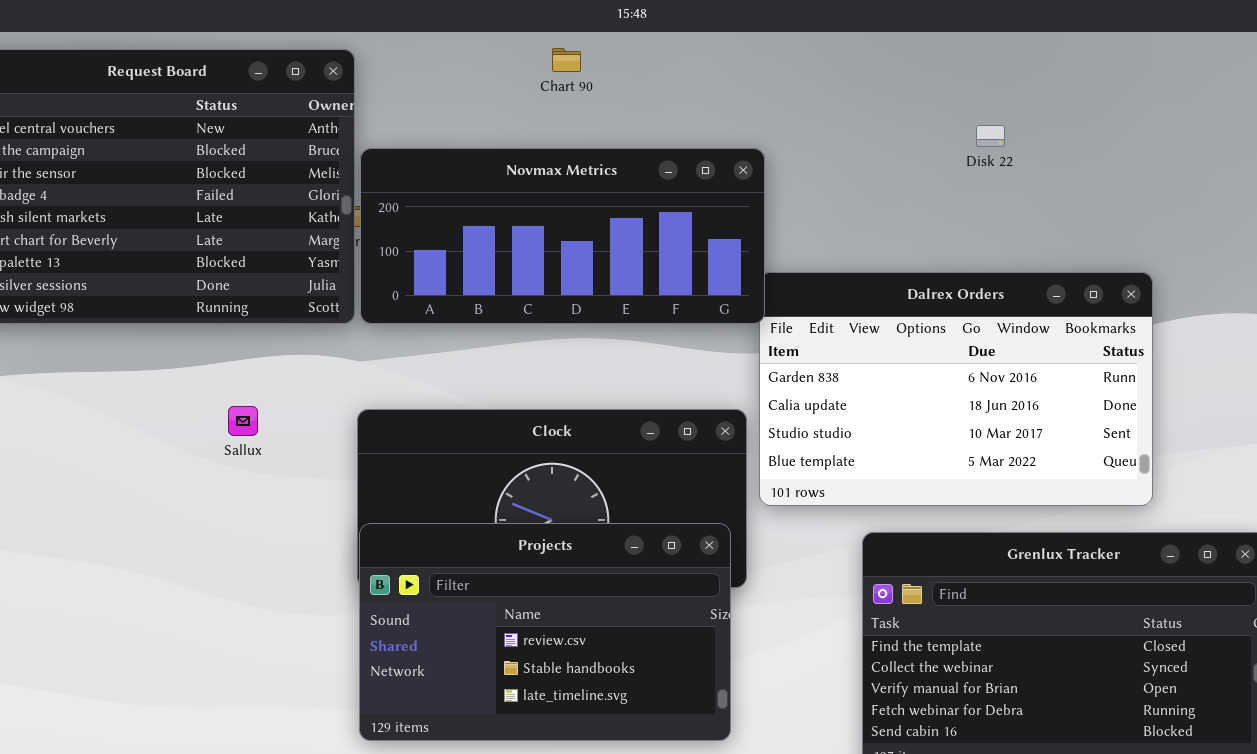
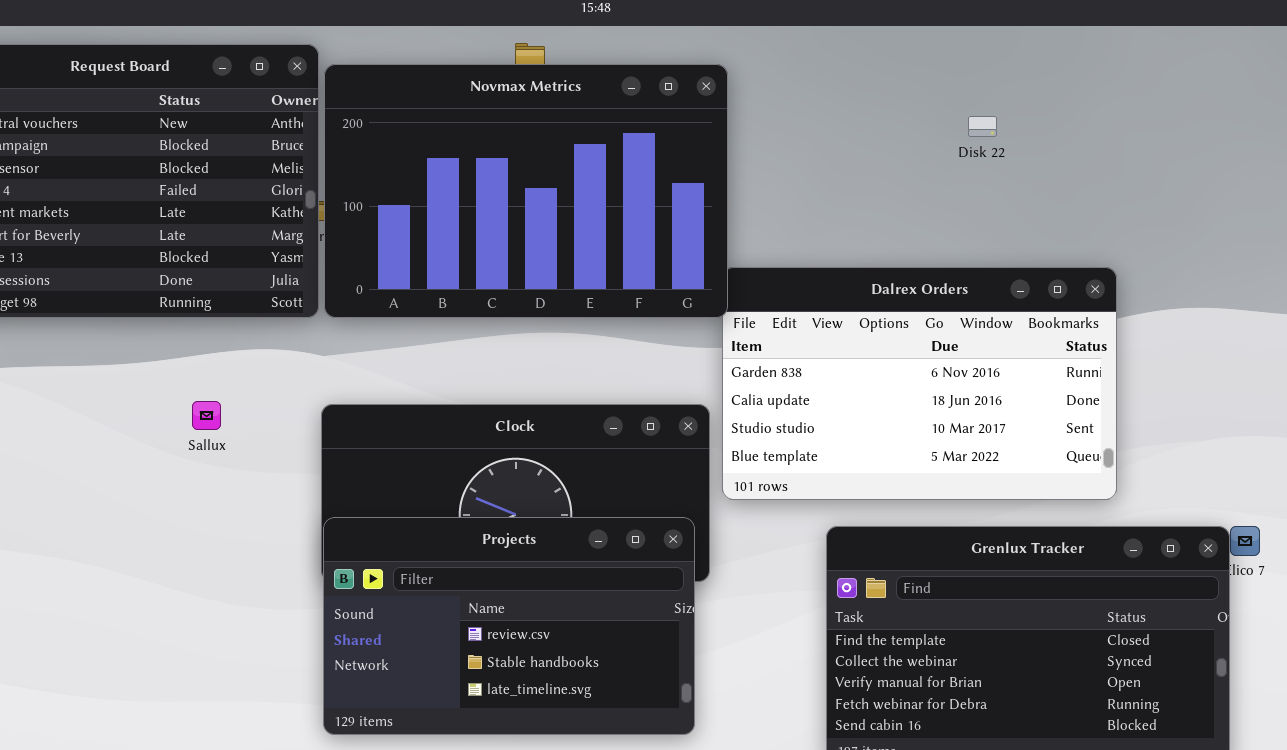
Disk 22: [976,125,1005,147] -> [968,116,997,137], moved
Novmax Metrics: [360,148,765,324] -> [324,64,728,318], resized

